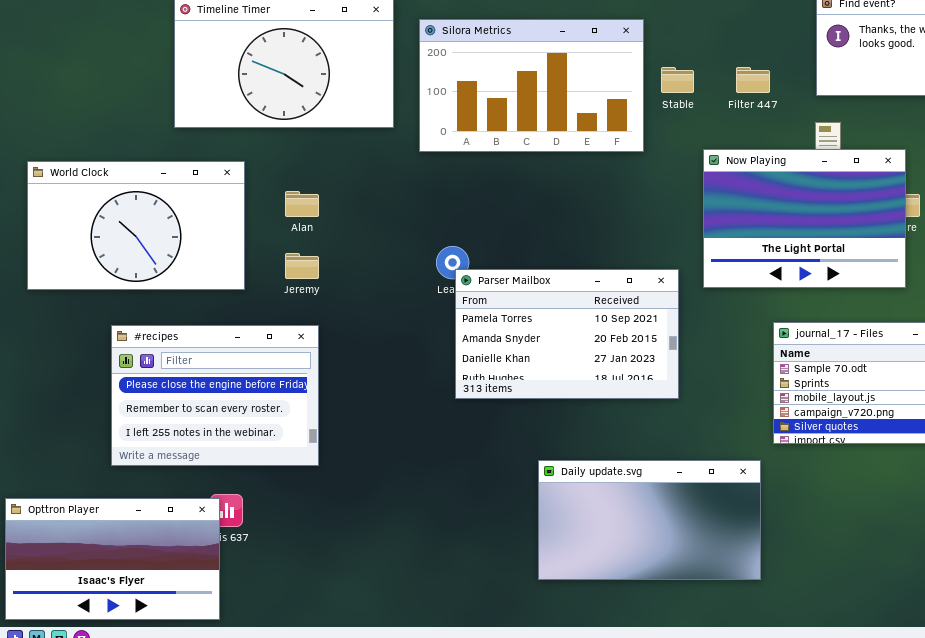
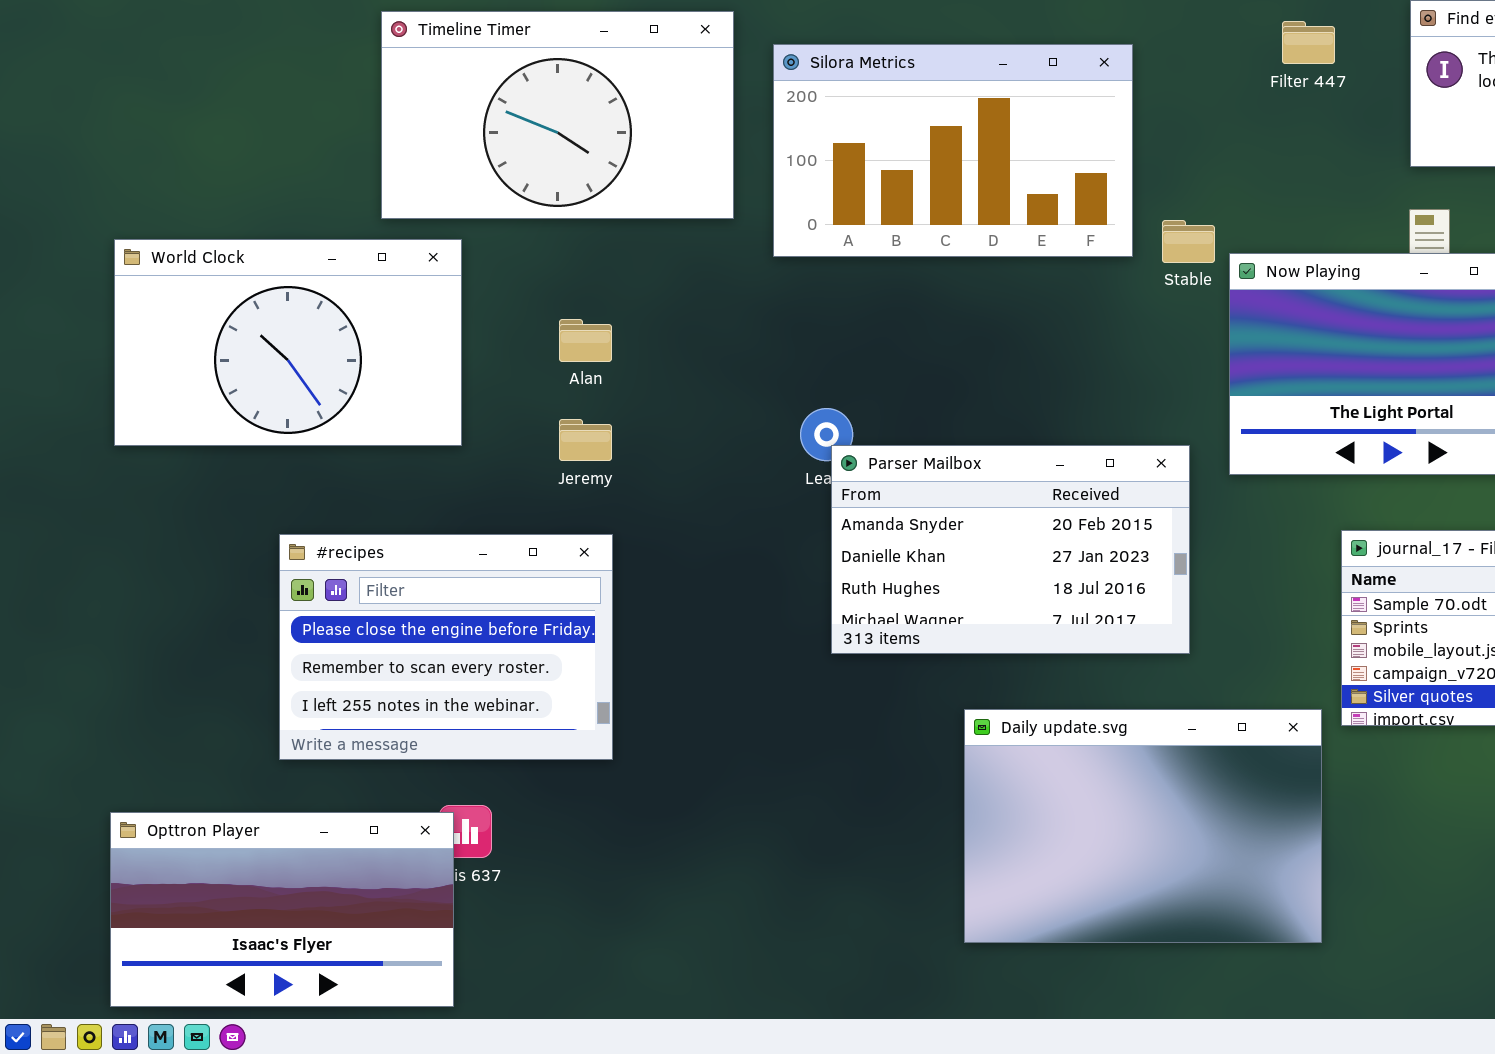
Stable: [661,67,694,93] -> [1162,220,1215,263], moved
Filter 447: [736,67,770,93] -> [1282,21,1335,64], moved
World Clock: [27,161,245,290] -> [114,239,462,446], moved
Parser Mailbox: [455,269,679,399] -> [831,445,1190,654], scrolled down 1 row
Daily update.svg: [538,460,761,580] -> [964,709,1322,943], resized

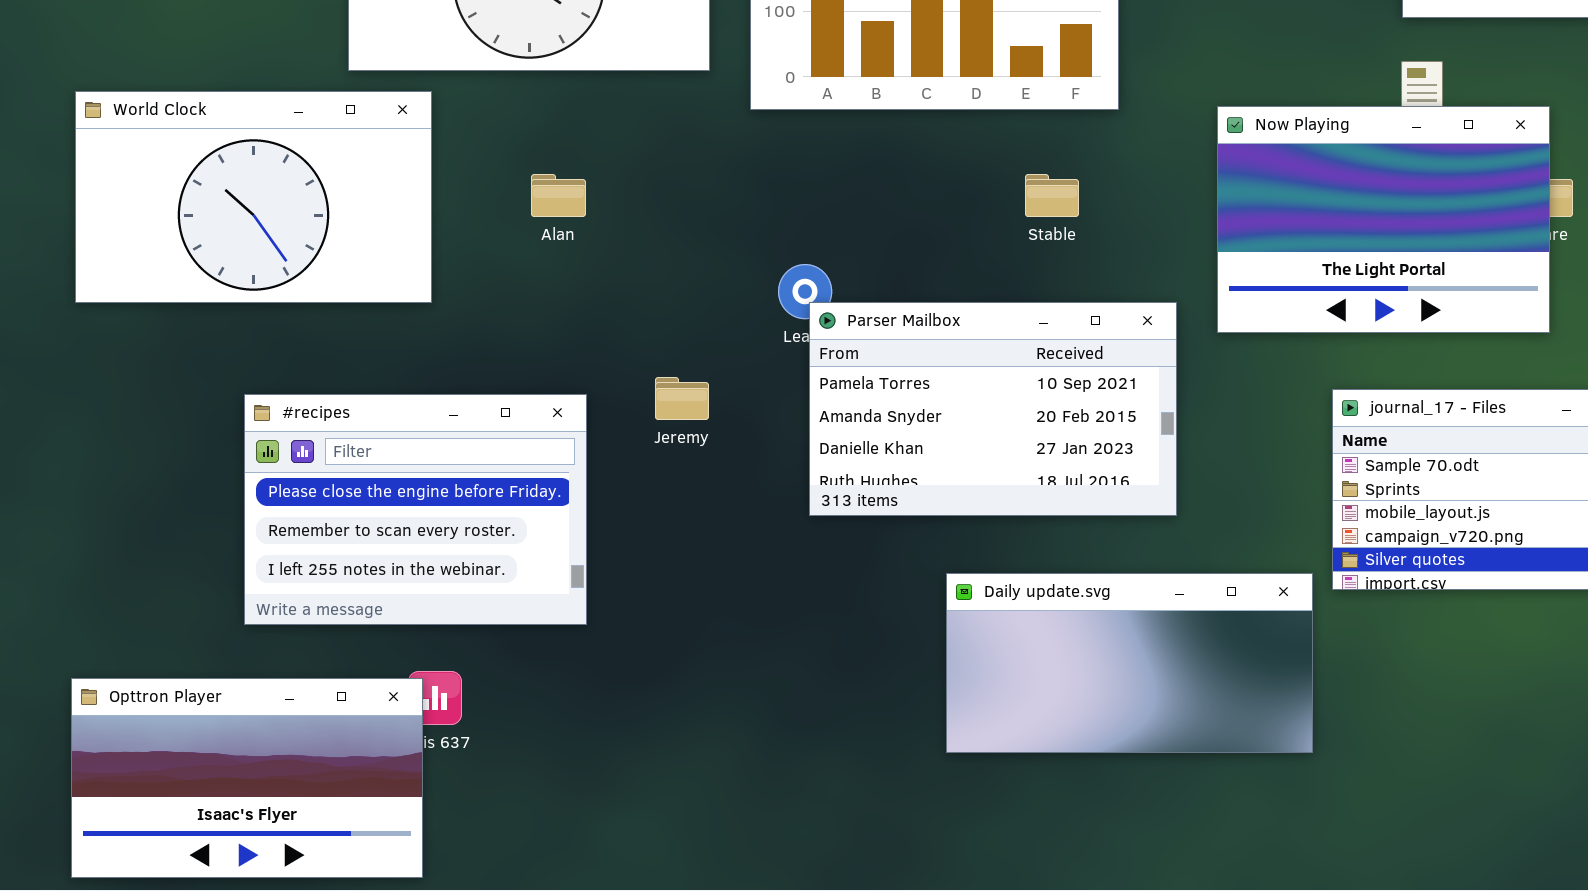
Stable: [1162,220,1215,263] -> [1025,174,1079,217], moved
Jeremy: [559,419,612,461] -> [655,377,709,420], moved
Parser Mailbox: [831,445,1190,654] -> [809,302,1177,516], scrolled up 1 row
Daily update.svg: [964,709,1322,943] -> [946,573,1313,753], resized

